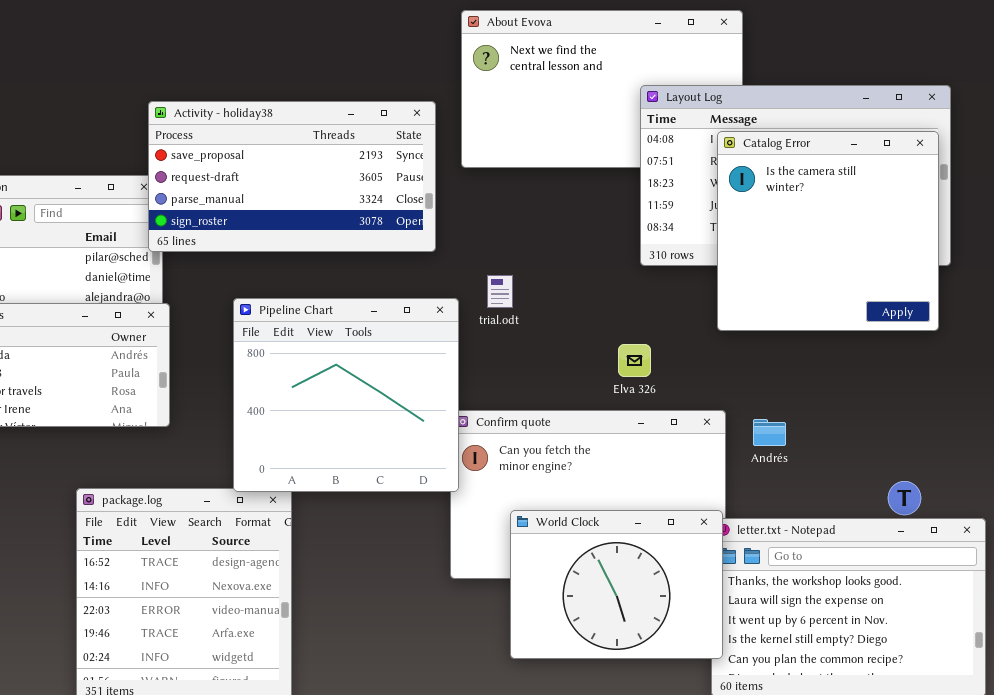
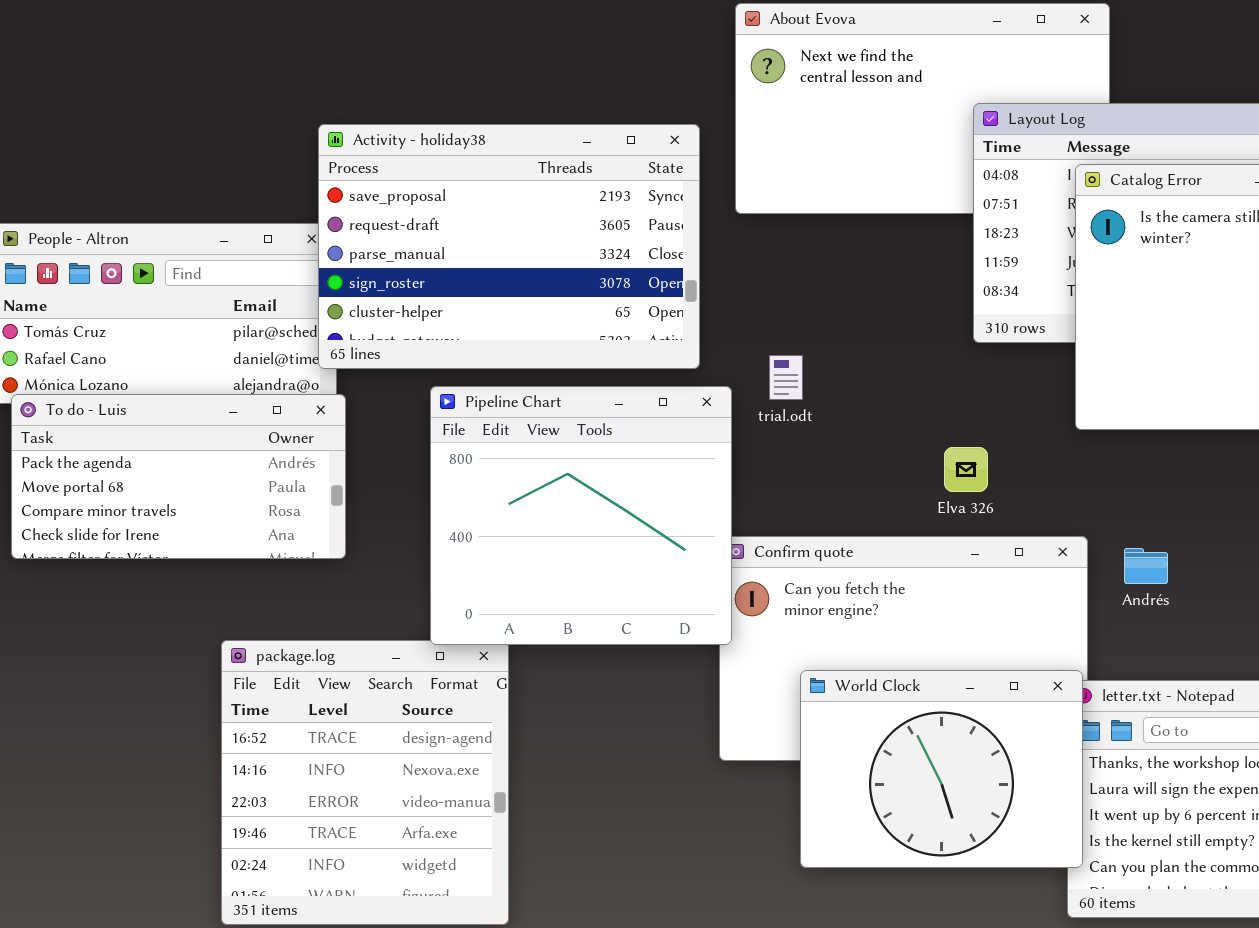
Activity - holiday38: [148,101,436,252] -> [318,124,700,369], resized

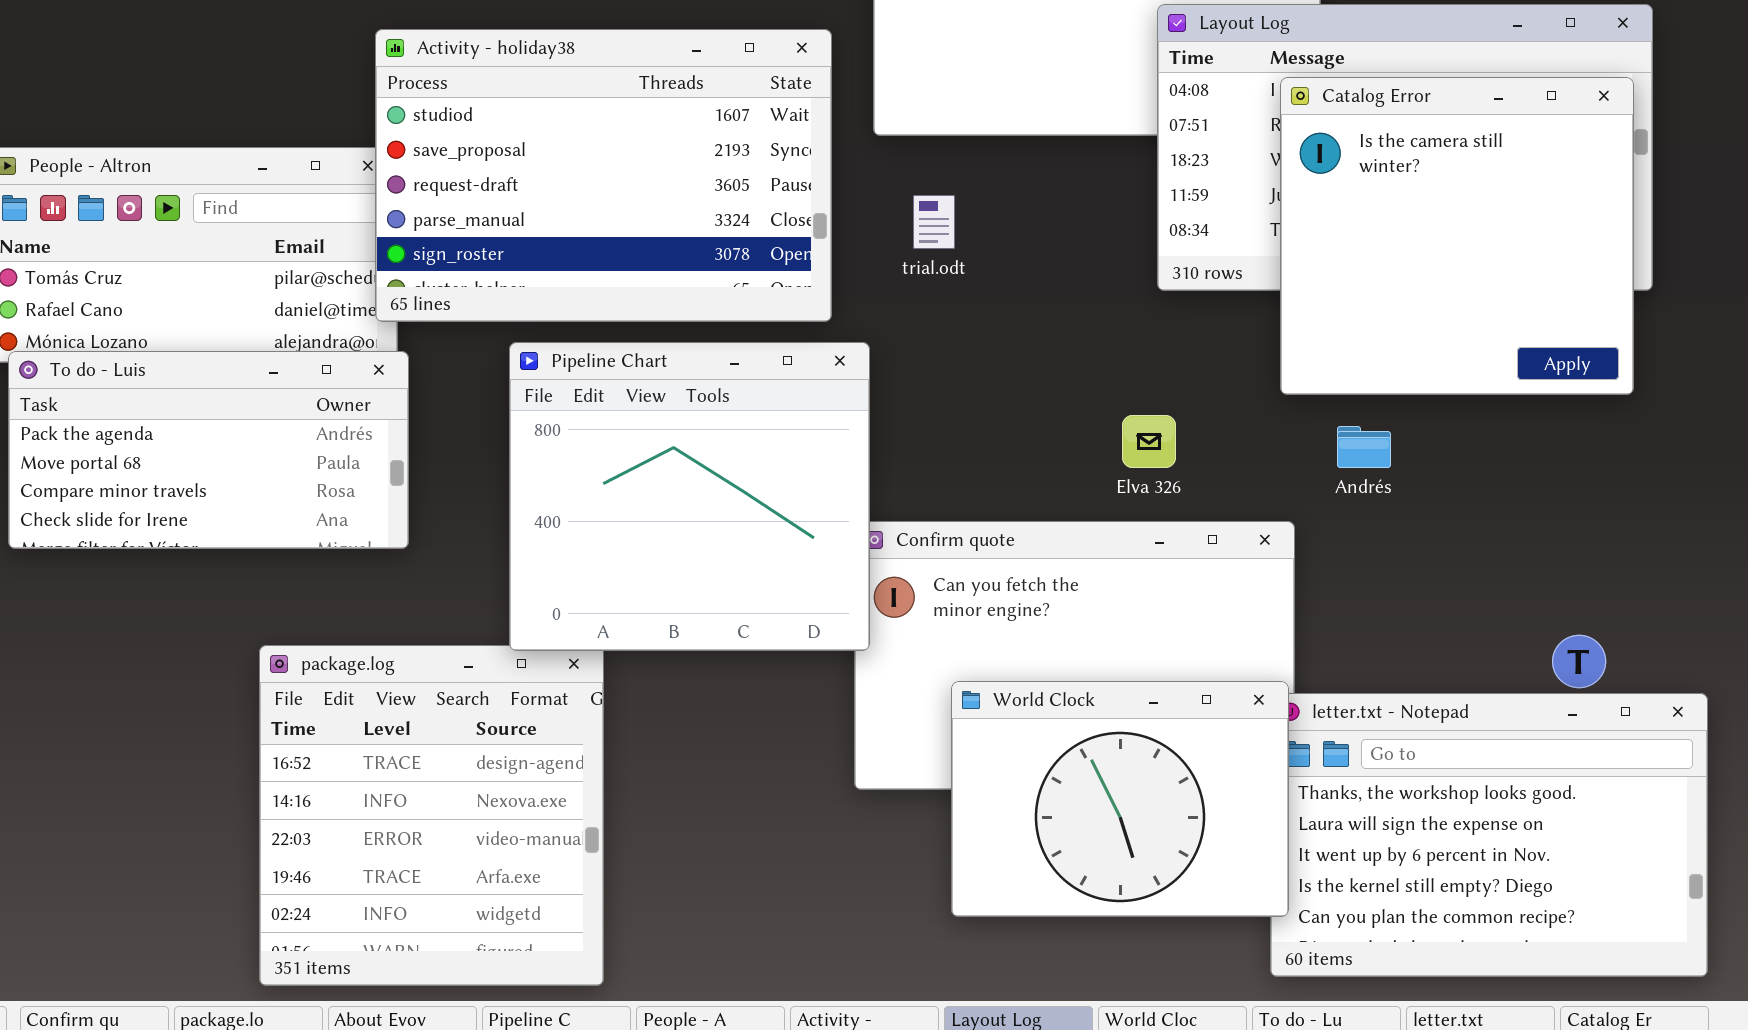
Activity - holiday38: [318,124,700,369] -> [375,29,832,322], scrolled up 1 row
trial.odt: [769,355,803,400] -> [913,195,955,249], moved
Andrés: [1124,548,1168,584] -> [1337,426,1391,468], moved

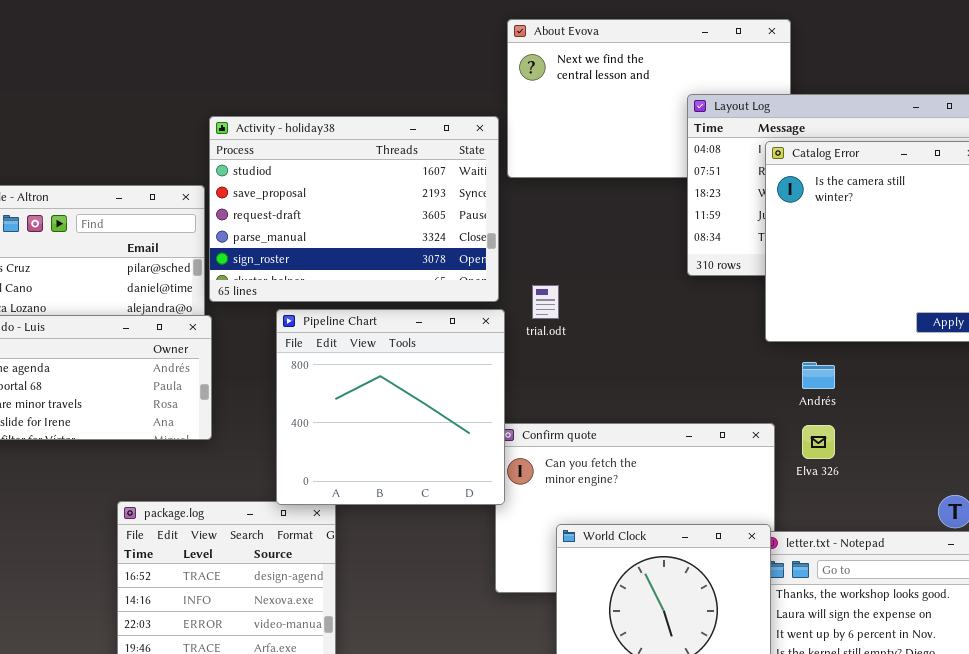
Activity - holiday38: [375,29,832,322] -> [209,116,499,302], moved
trial.odt: [913,195,955,249] -> [532,285,559,319], moved
Elva 326: [1122,415,1176,468] -> [802,425,835,459], moved

